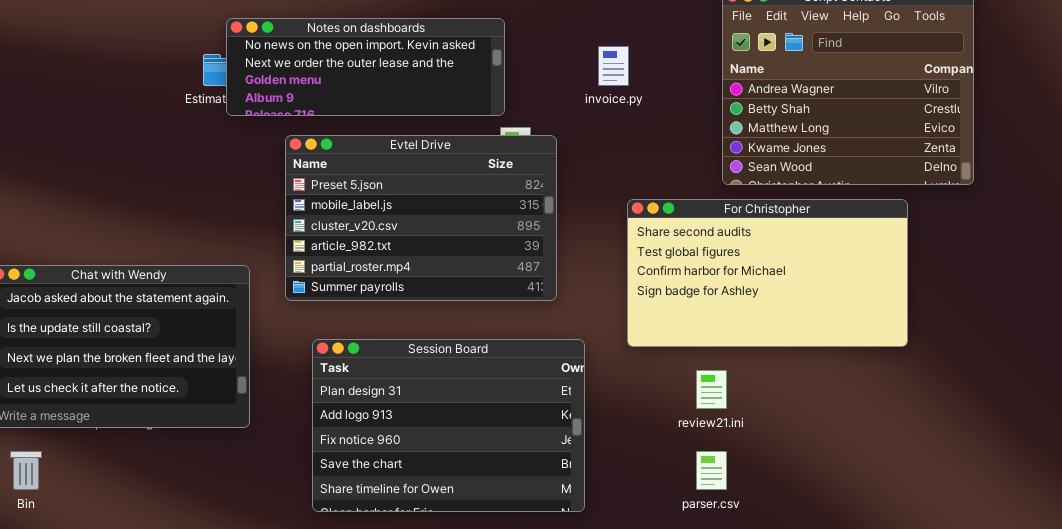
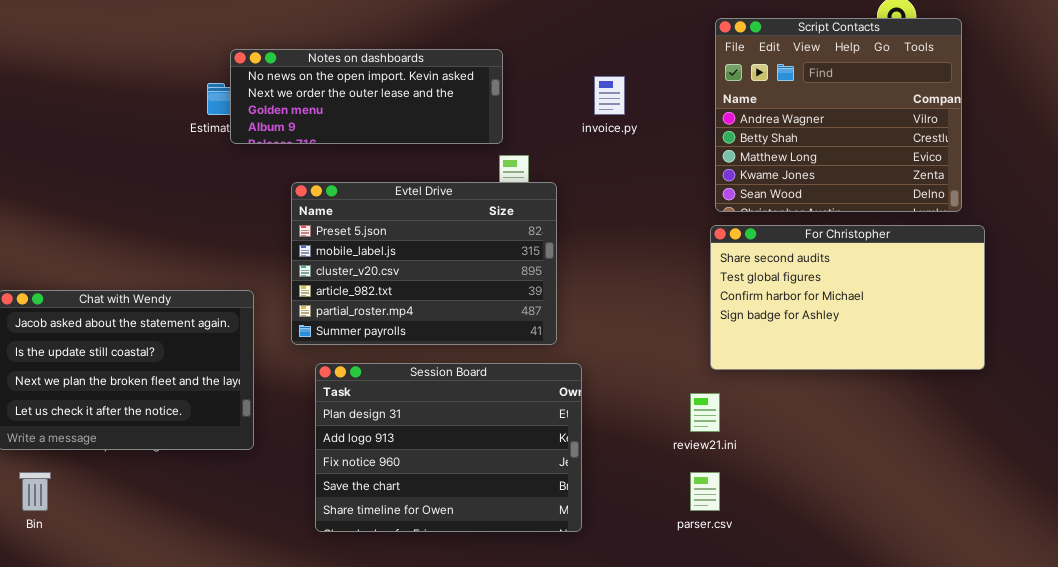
Evtel Drive: [285,135,557,301] -> [291,182,557,345], moved
For Christopher: [627,199,908,347] -> [710,225,985,370], moved

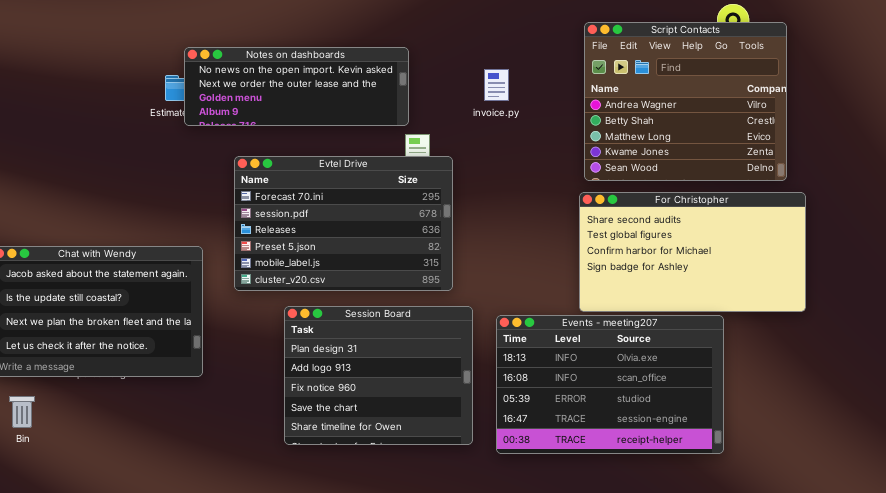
Evtel Drive: [291,182,557,345] -> [234,156,453,291], scrolled up 3 rows
Session Board: [315,363,582,532] -> [284,306,473,445], resized
Events - meeting207: none -> [496,315,724,454], opened

